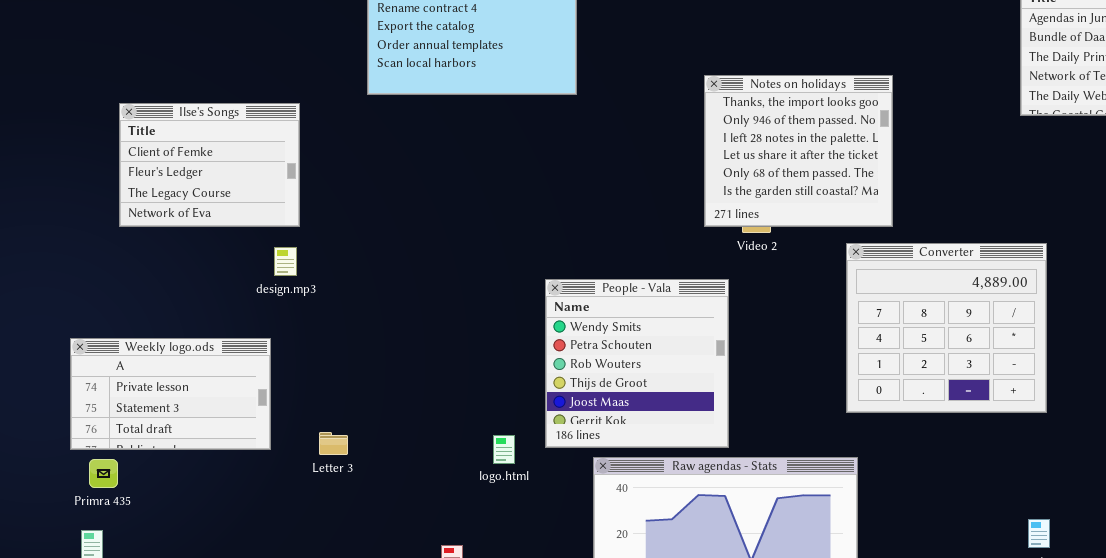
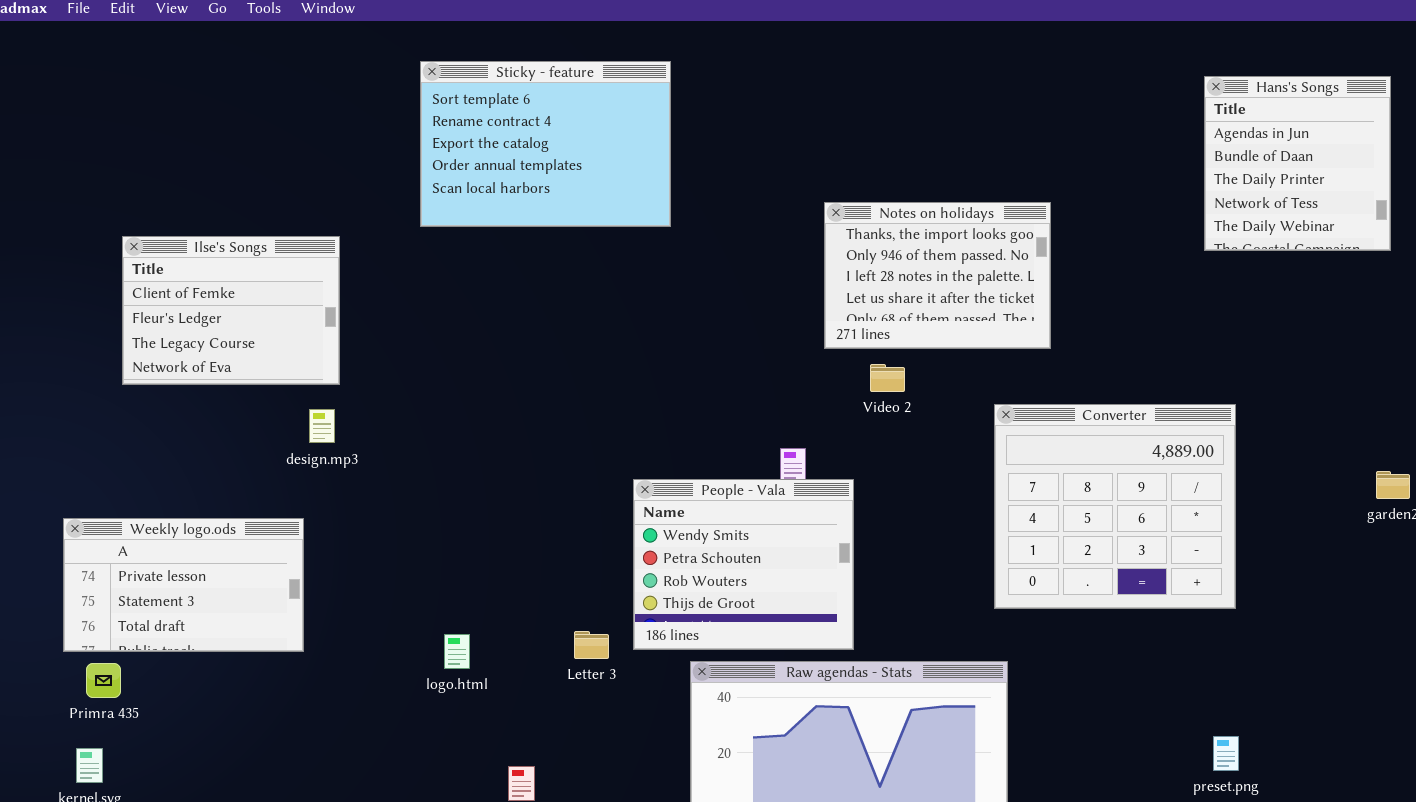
Notes on holidays: [704,75,893,227] -> [824,202,1051,349], resized
People - Vala: [545,279,729,448] -> [633,479,854,650], resized
Letter 3: [319,432,348,455] -> [574,631,609,659], moved
logo.html: [493,435,515,464] -> [444,634,470,669], moved

